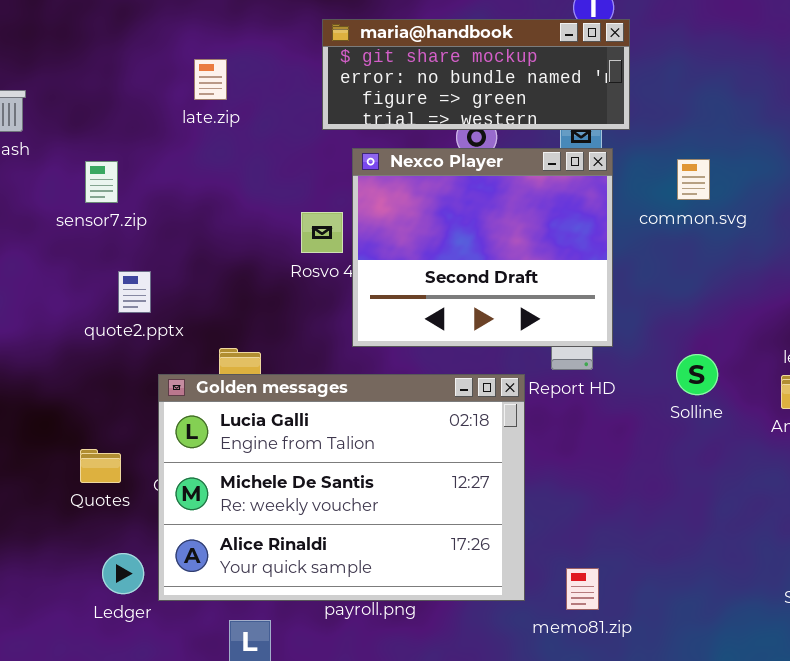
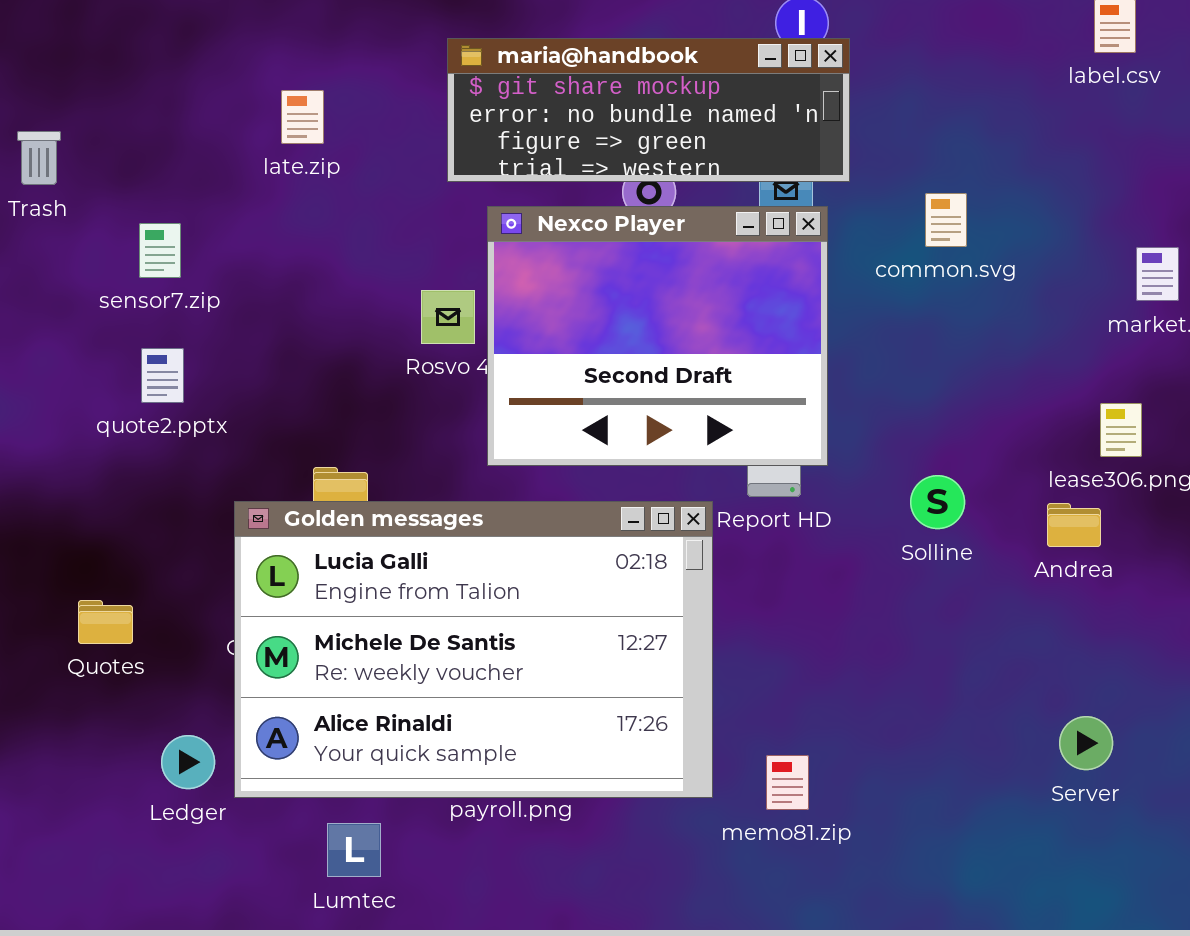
common.svg: [677,159,710,200] -> [925,193,967,247], moved
quote2.pptx: [118,271,151,313] -> [141,348,184,403], moved
Quotes: [80,449,121,483] -> [78,600,133,644], moved

